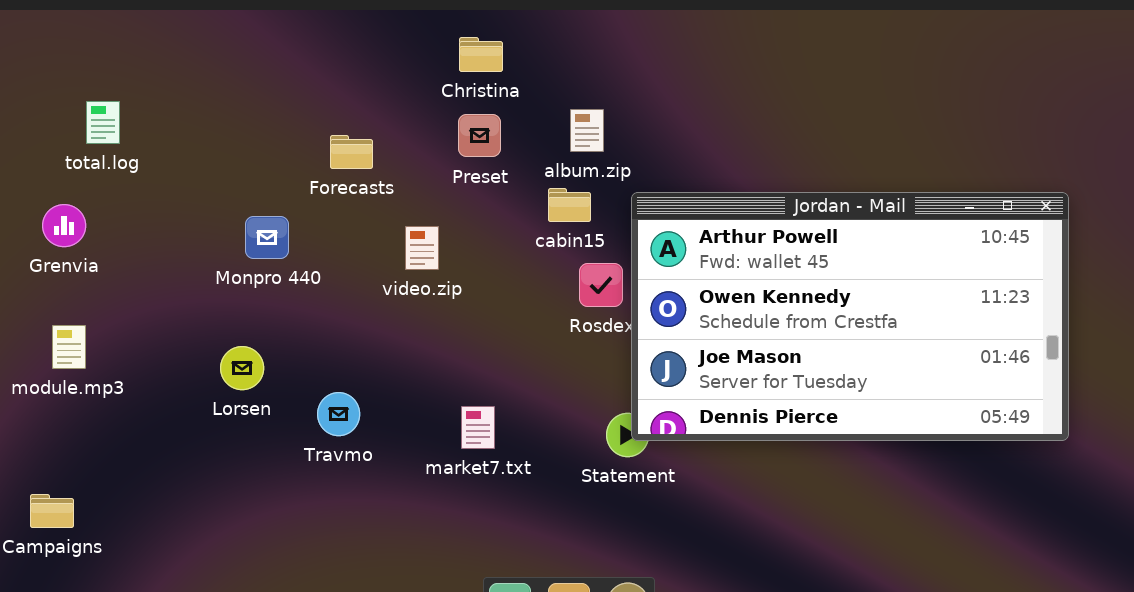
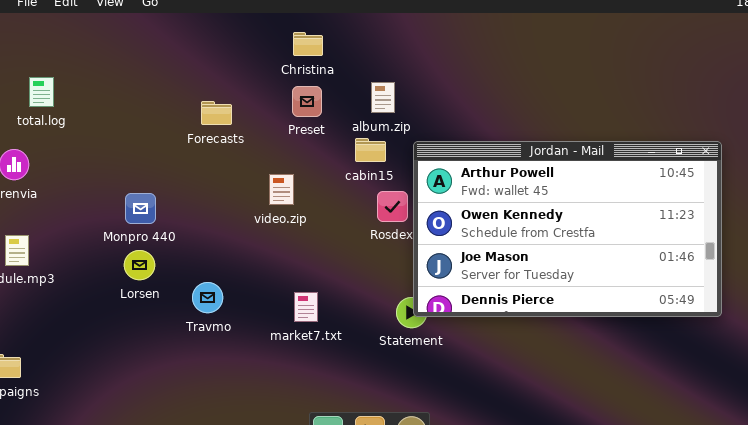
Monpro 440: [245,216,289,259] -> [125,193,156,224], moved
video.zip: [405,226,439,270] -> [269,174,294,205], moved

